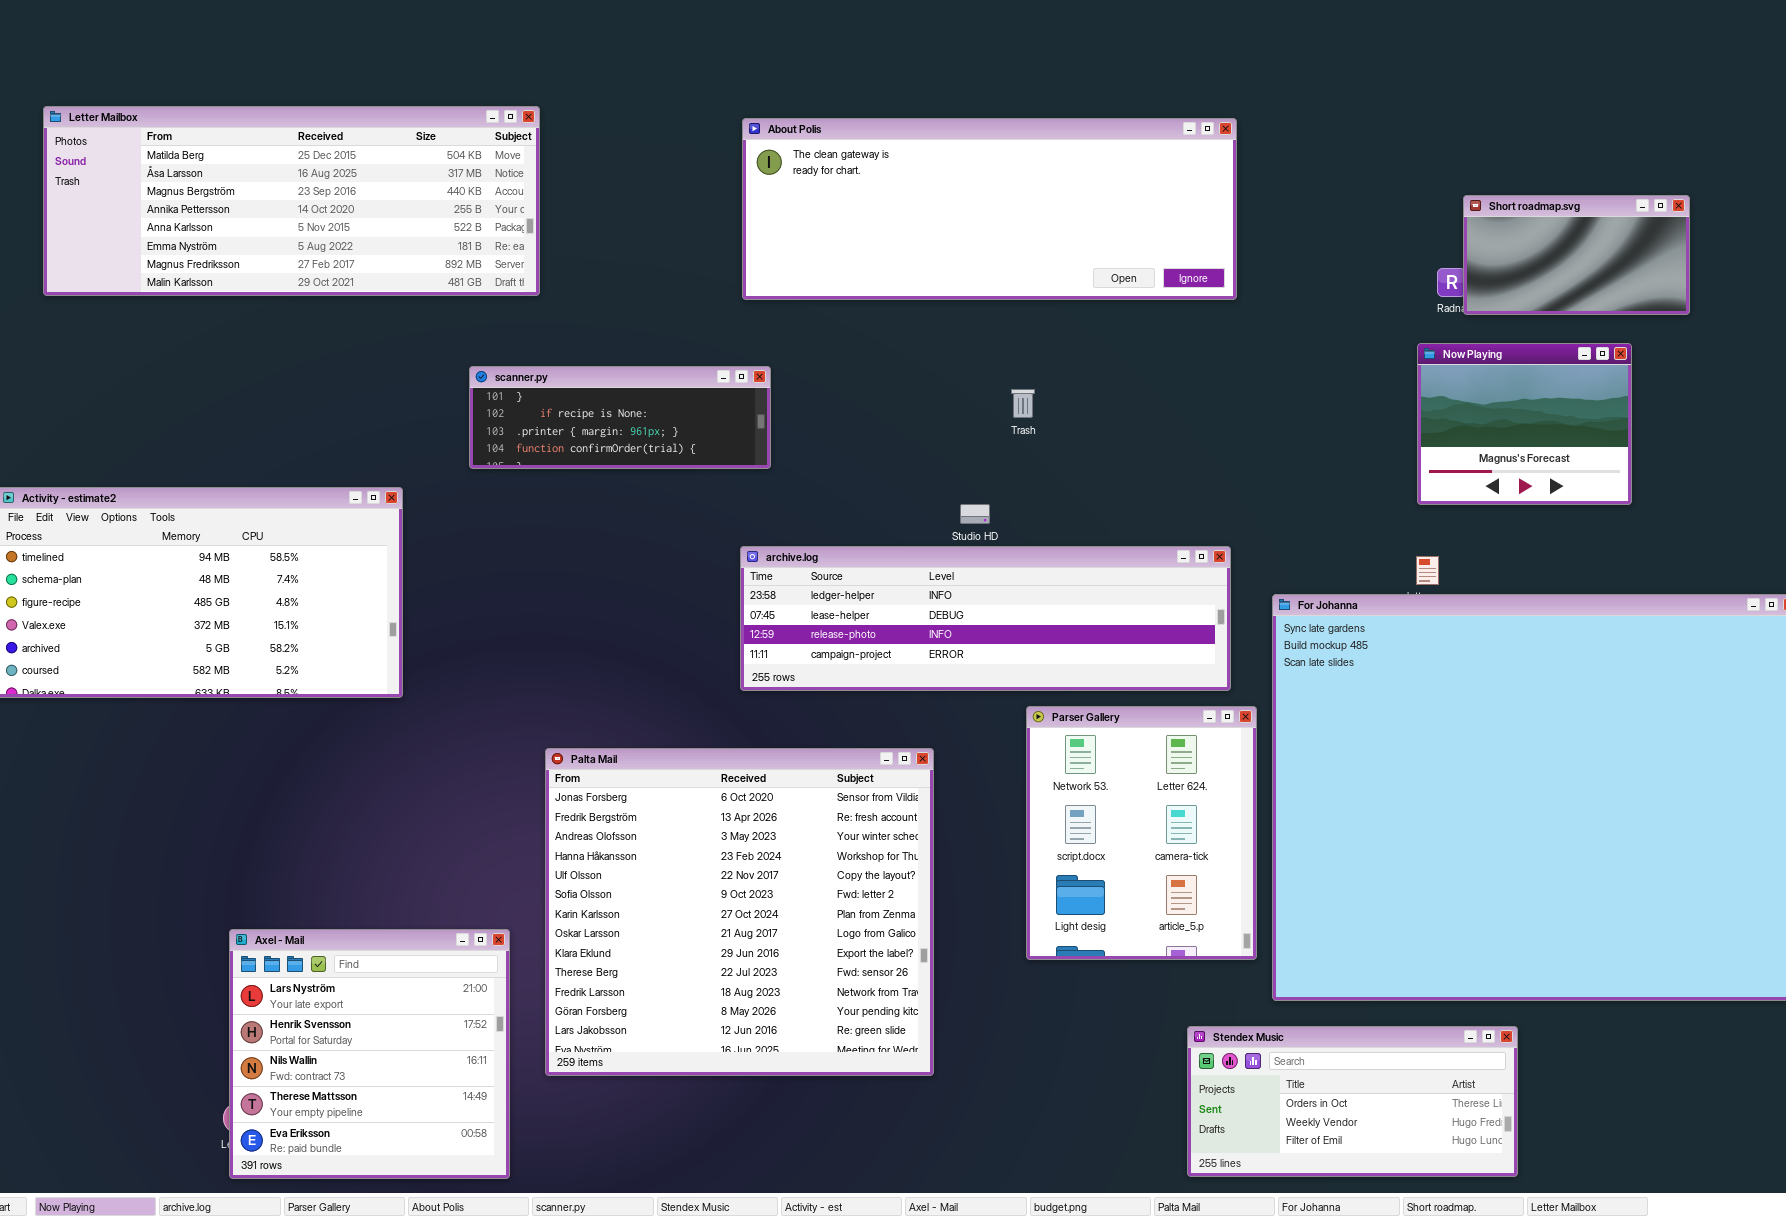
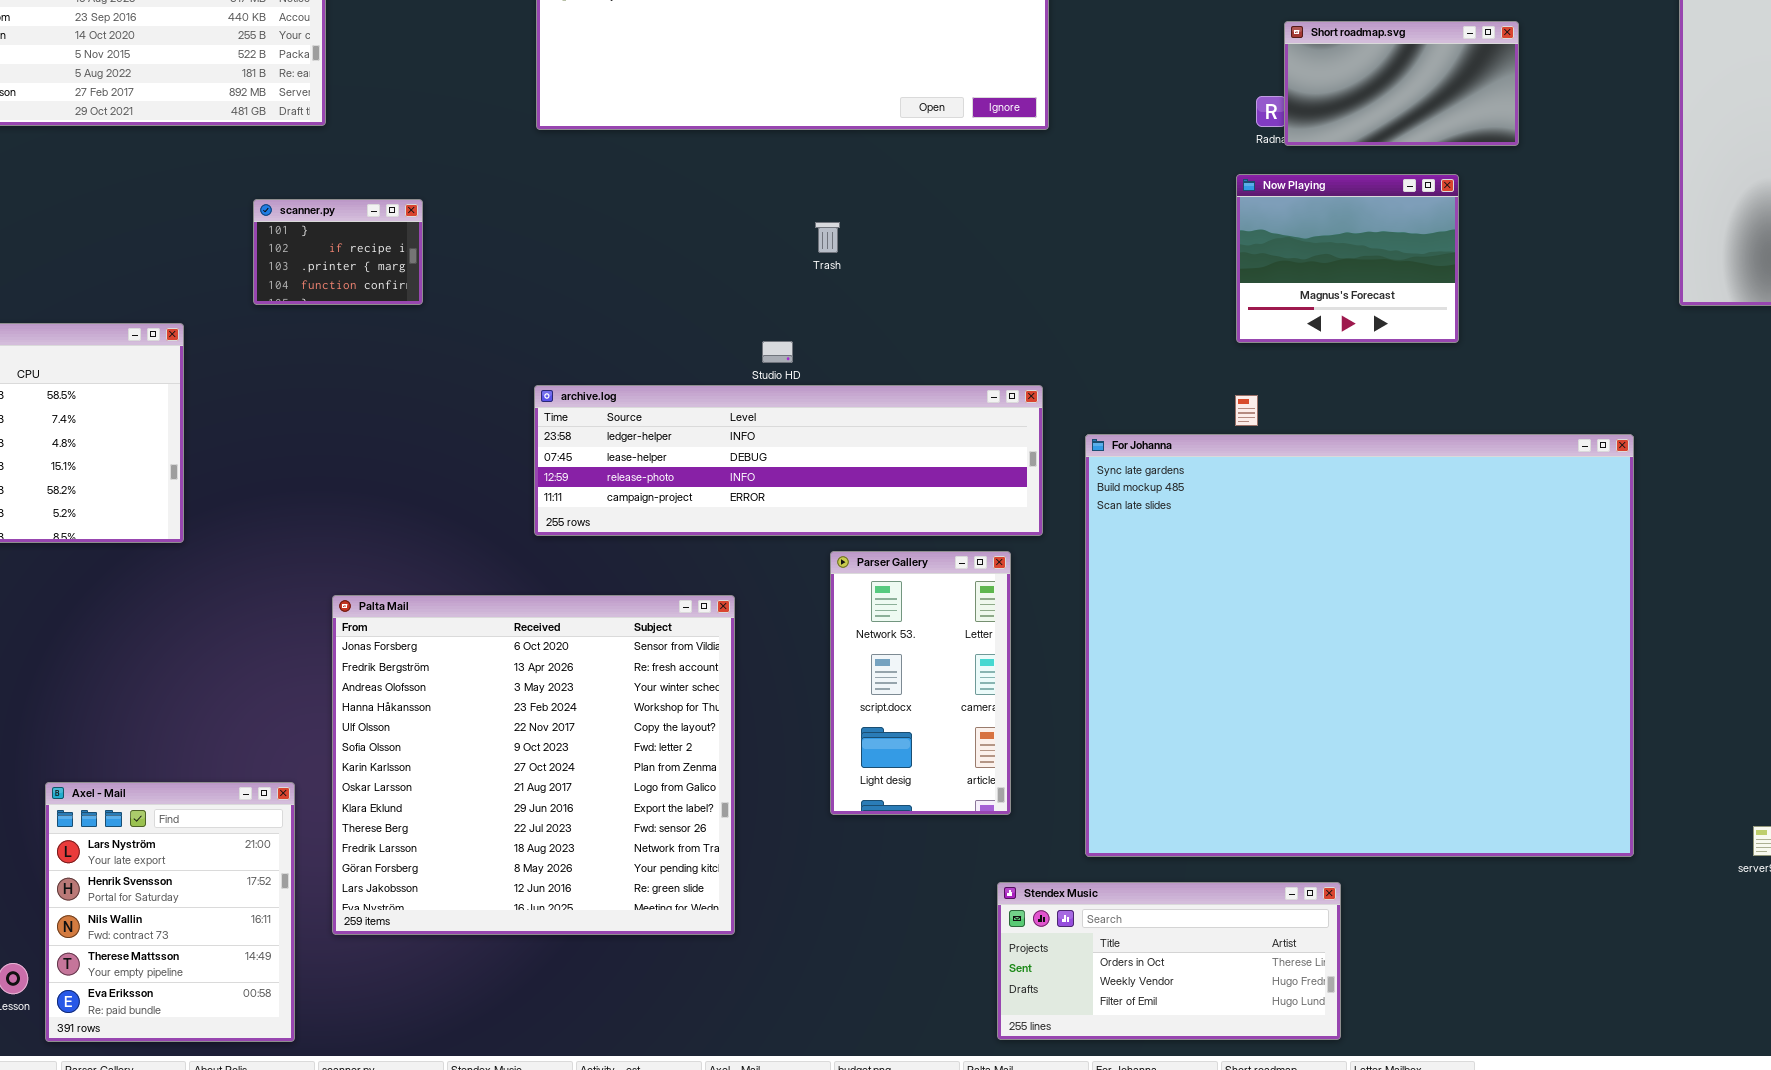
scanner.py: [469,366,771,469] -> [253,199,423,305], resized
Parser Gallery: [1026,706,1257,960] -> [830,551,1011,815], resized
Axel - Mail: [229,929,510,1179] -> [45,782,295,1042], resized

